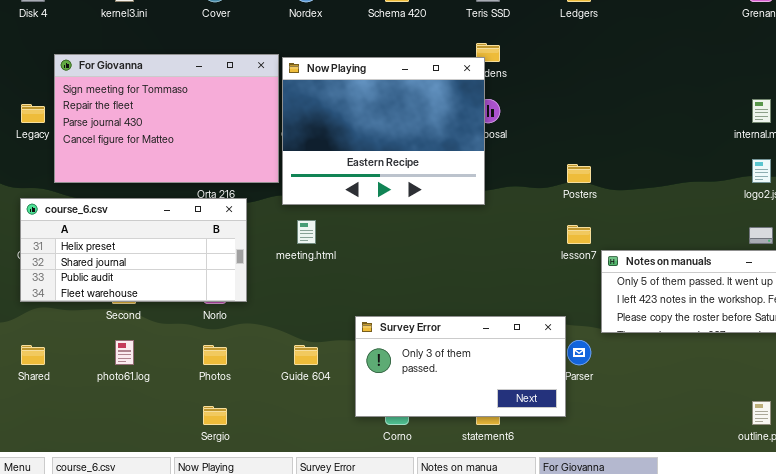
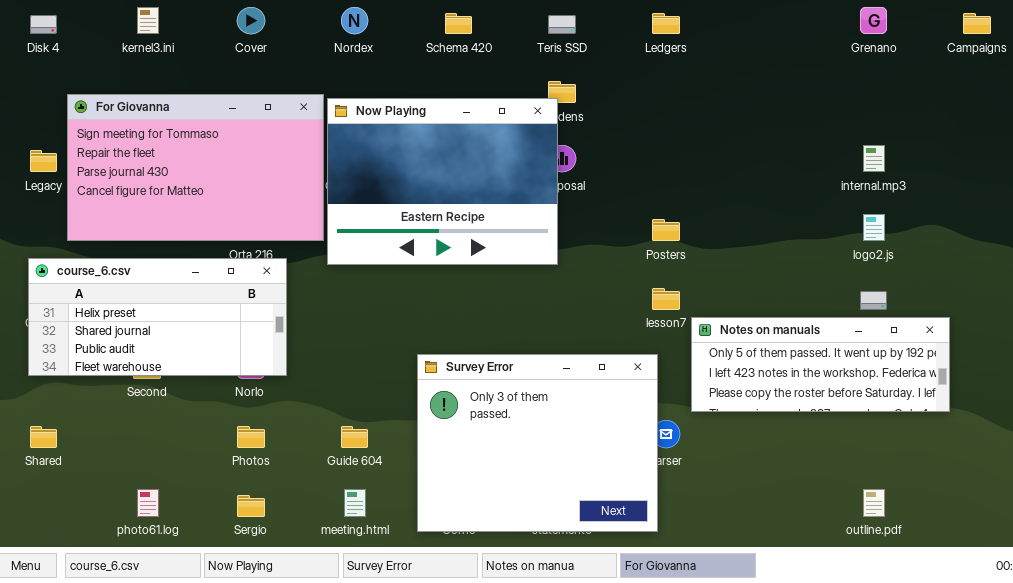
meeting.html: [297,220,316,244] -> [344,489,366,517], moved
Survey Error: [355,316,566,417] -> [417,354,658,532], moved, resized
photo61.log: [115,340,134,365] -> [137,489,159,517], moved

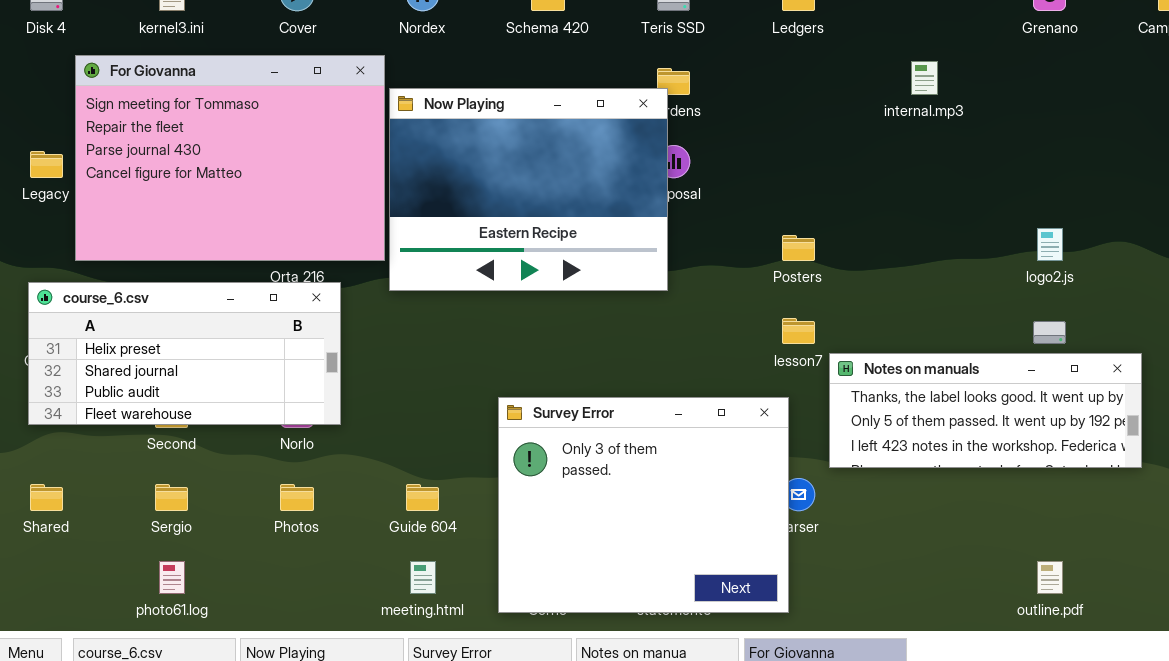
For Giovanna: [67,94,324,241] -> [75,55,385,261], resized
internal.mp3: [863,145,885,172] -> [911,61,938,95], moved
Notes on manuals: [691,317,950,412] -> [829,353,1142,468], scrolled up 1 row
Sergio: [237,495,265,517] -> [155,484,188,511], moved

